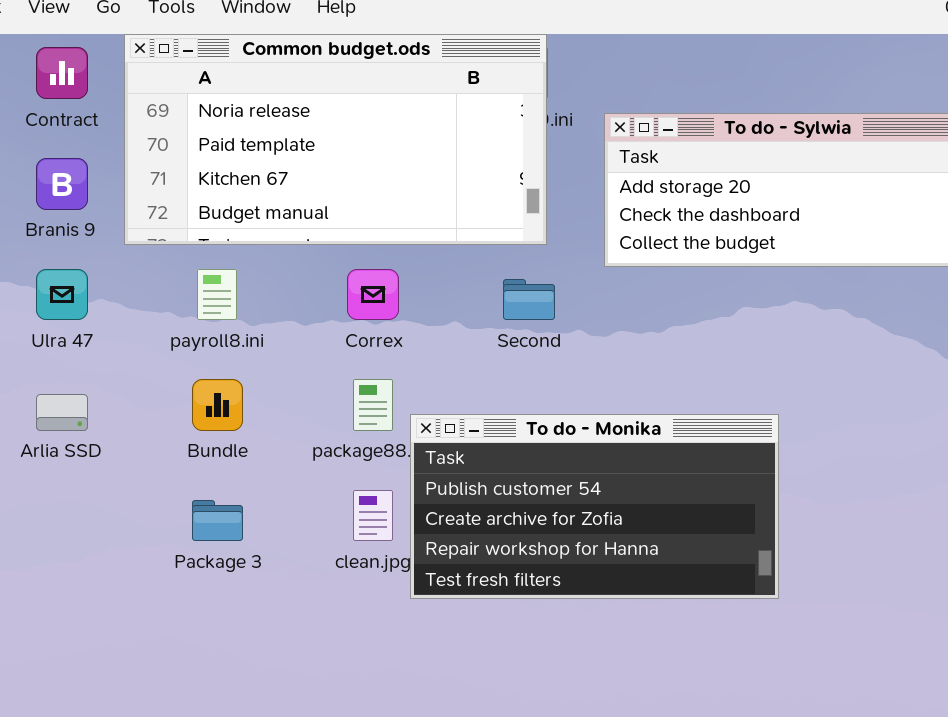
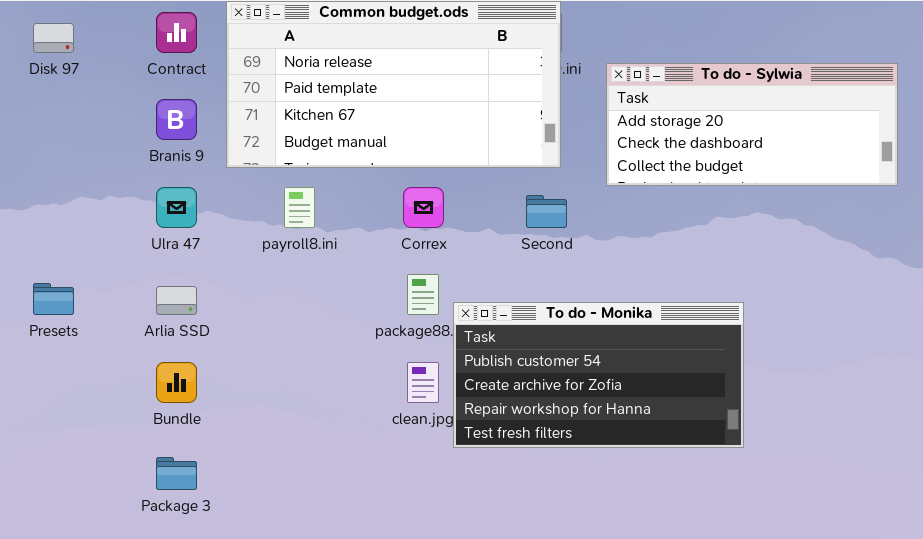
Bundle: [192,379,243,431] -> [156,362,197,403], moved
Package 3: [192,500,243,541] -> [156,457,197,490], moved

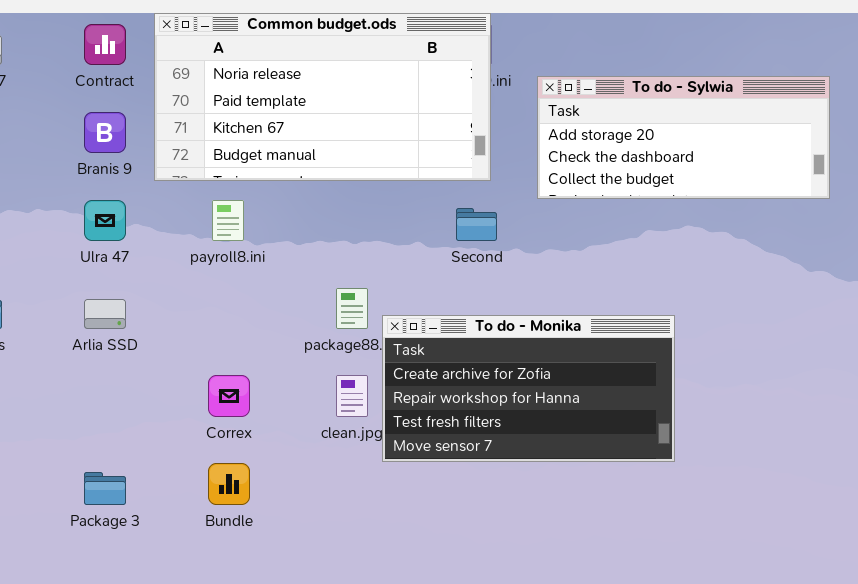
Correx: [403,187,444,228] -> [208,375,250,417], moved
To do - Monika: [453,302,744,448] -> [382,315,675,462], scrolled down 1 row
Bundle: [156,362,197,403] -> [208,463,250,505], moved

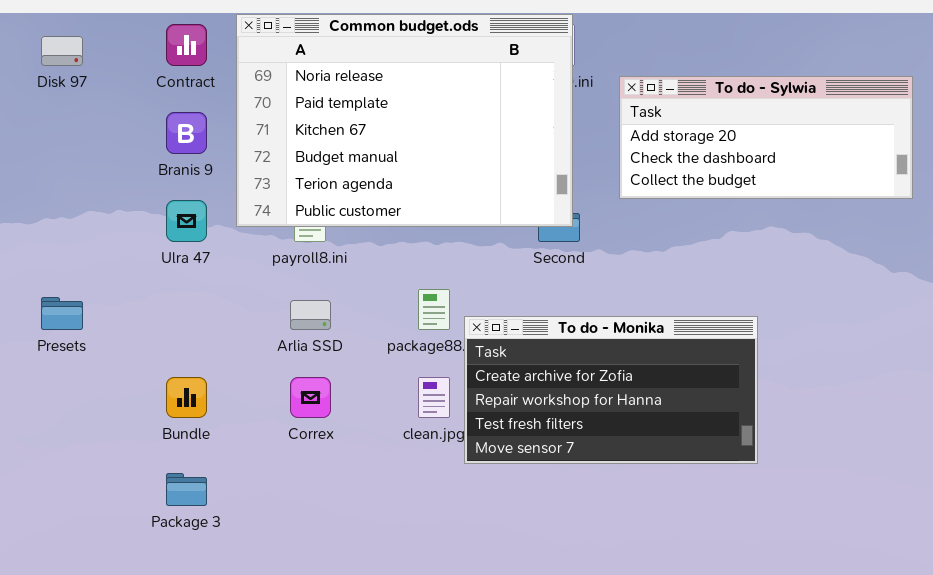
Common budget.ods: [154,13,491,181] -> [236,14,573,227], resized
Arlia SSD: [84,299,126,329] -> [290,300,331,330], moved
Bundle: [208,463,250,505] -> [166,377,207,418], moved

